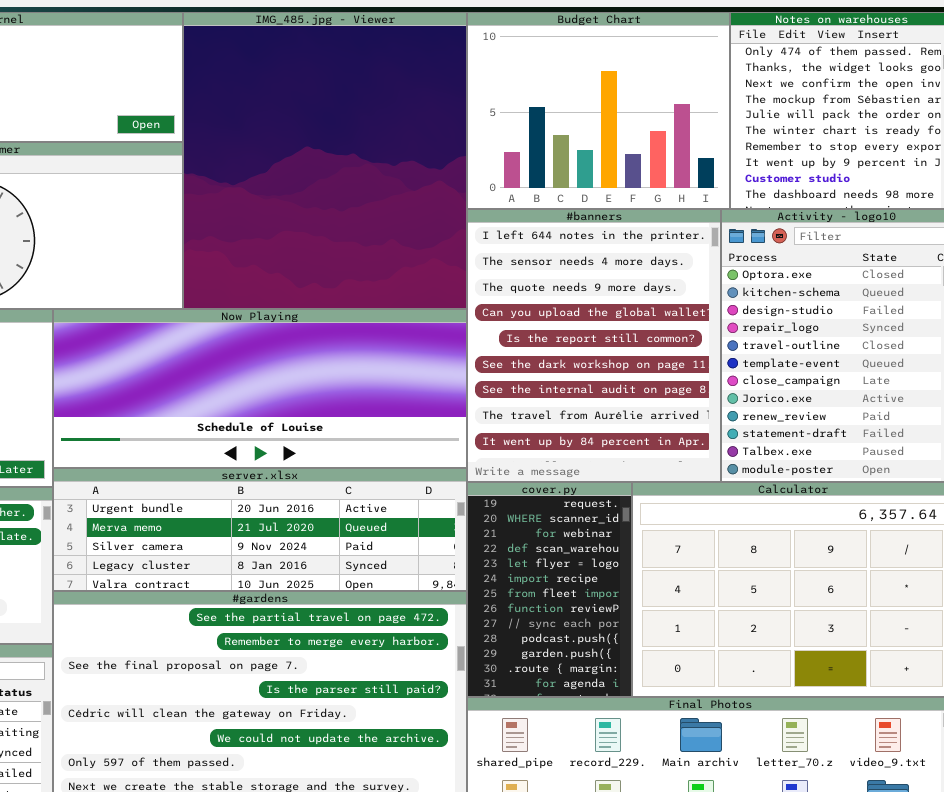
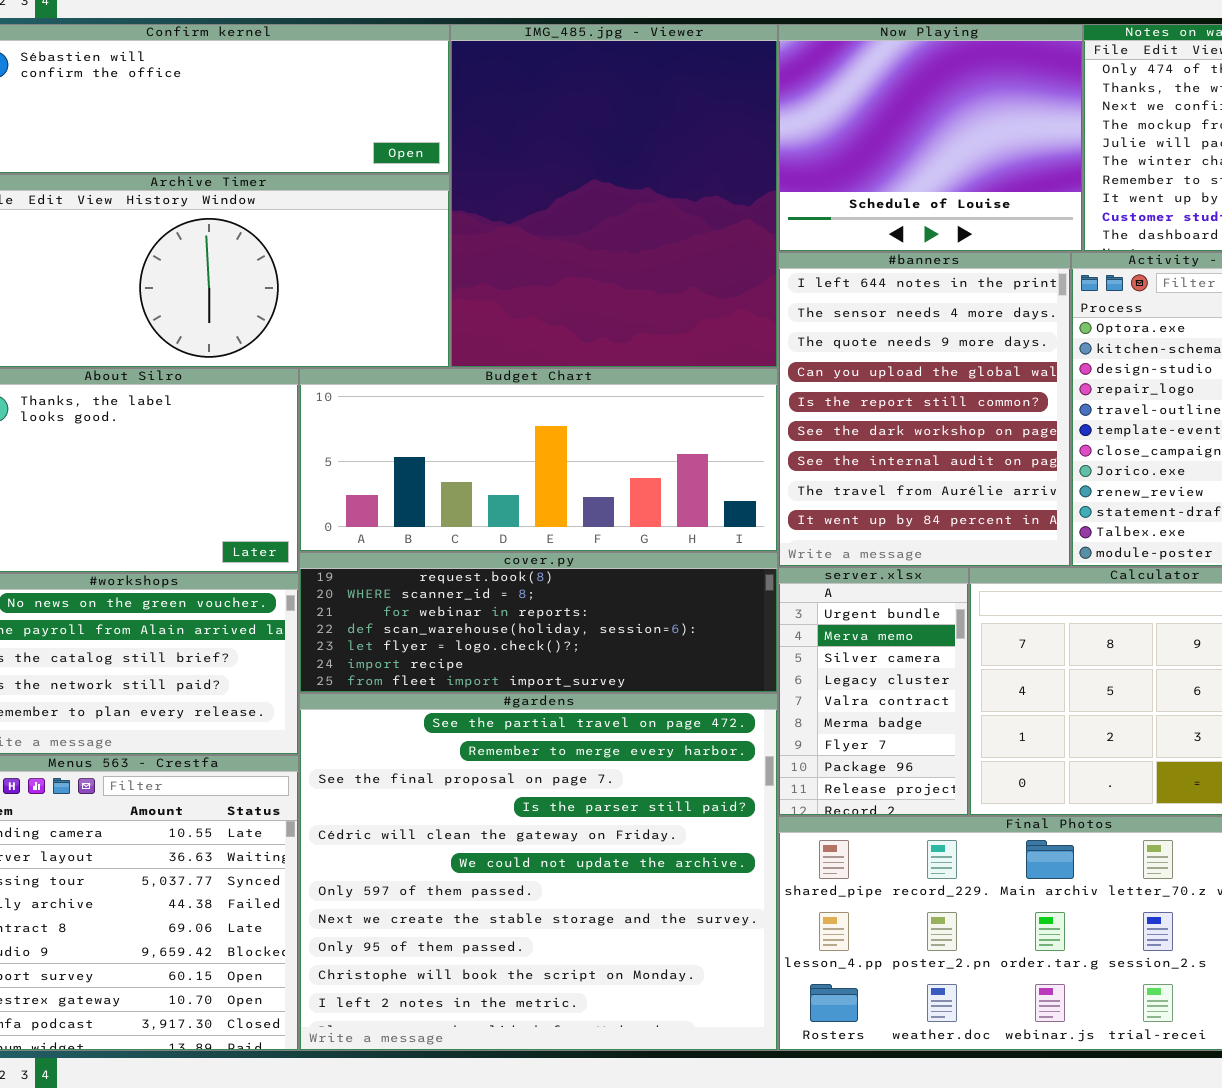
Budget Chart: [467,12,730,209] -> [299,368,778,552], moved, resized
Now Playing: [53,309,467,468] -> [778,24,1083,252], moved, resized
server.xlsx: [53,468,467,591] -> [778,567,969,816], moved, resized
cover.py: [467,482,632,697] -> [299,552,778,693], moved, resized

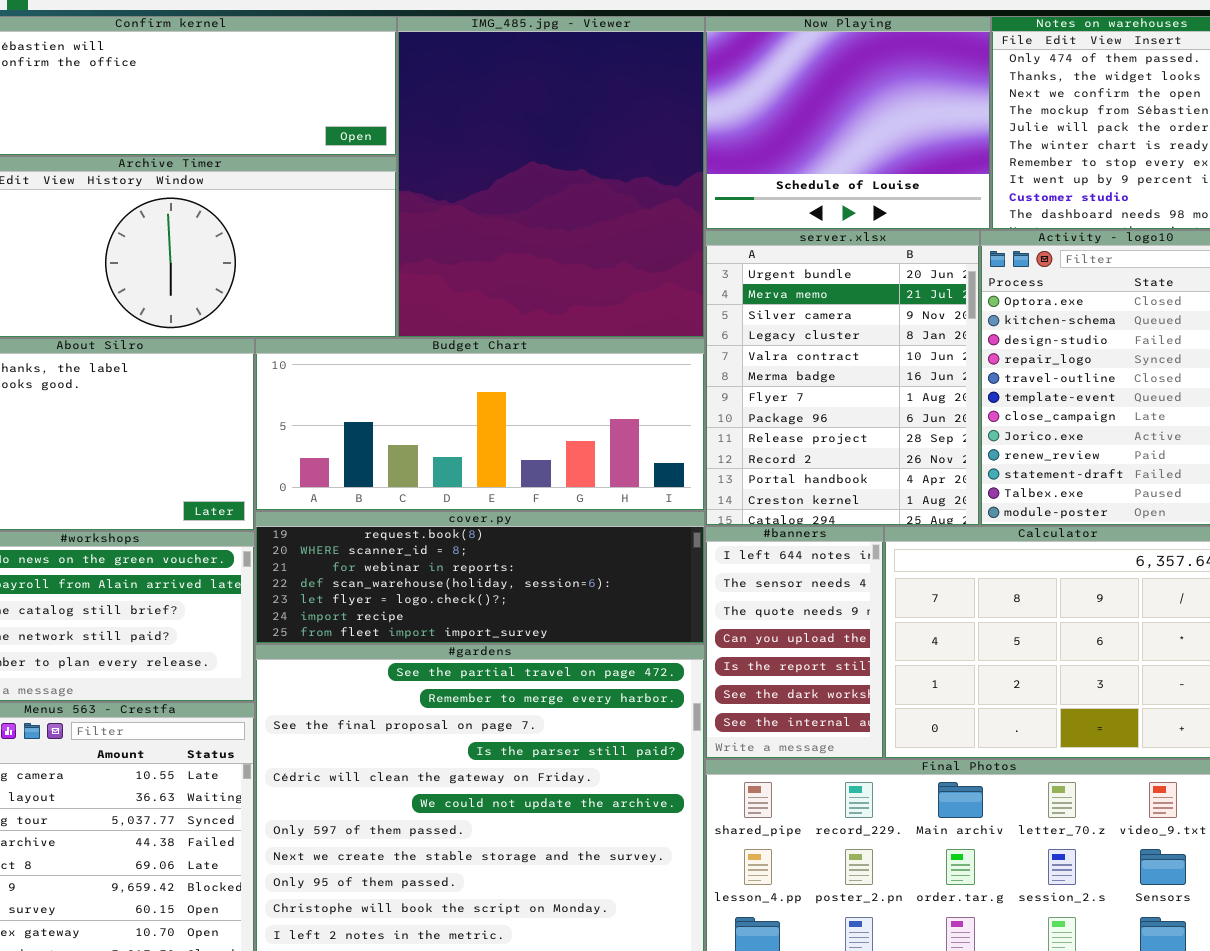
#banners: [778,252,1071,567] -> [705,526,884,759], moved, resized
server.xlsx: [778,567,969,816] -> [705,230,980,526], moved, resized

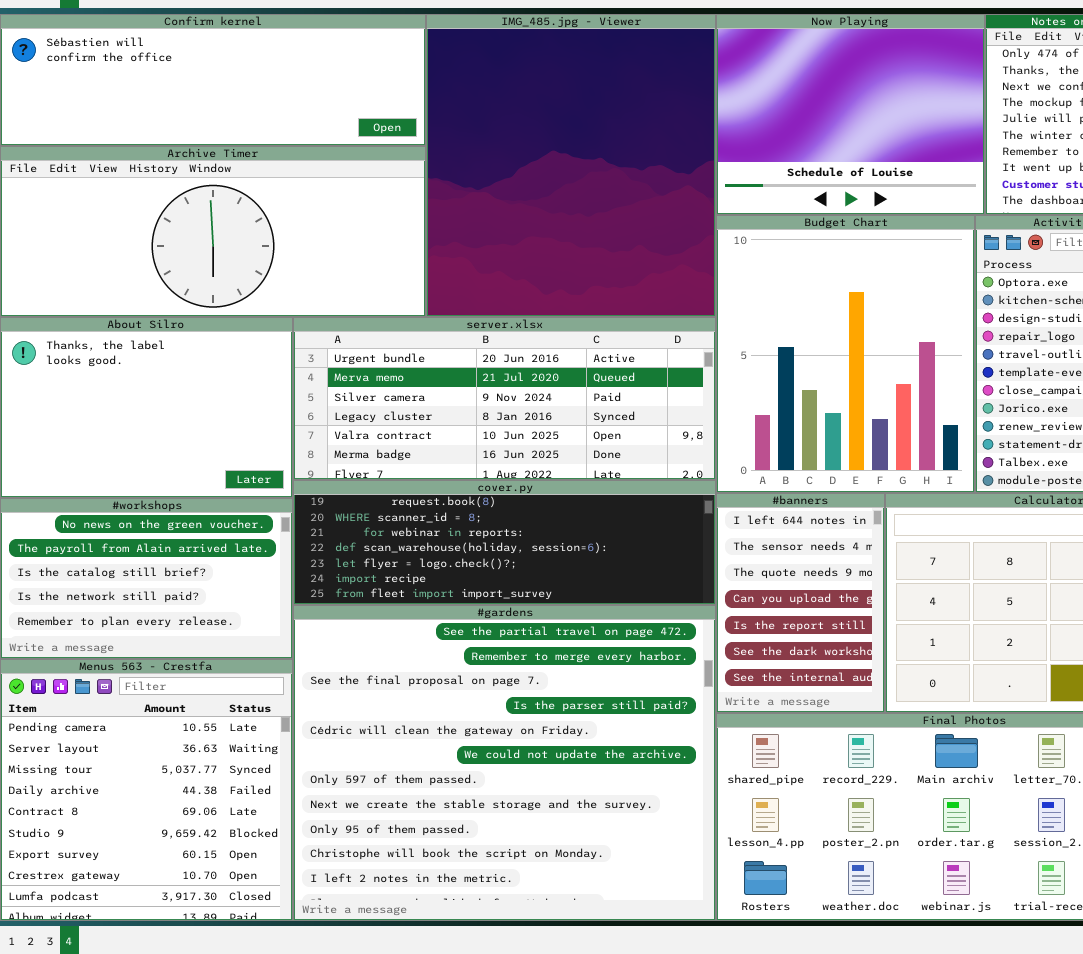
server.xlsx: [705,230,980,526] -> [293,317,716,480], moved, resized
Budget Chart: [255,338,705,511] -> [716,215,975,493], moved, resized

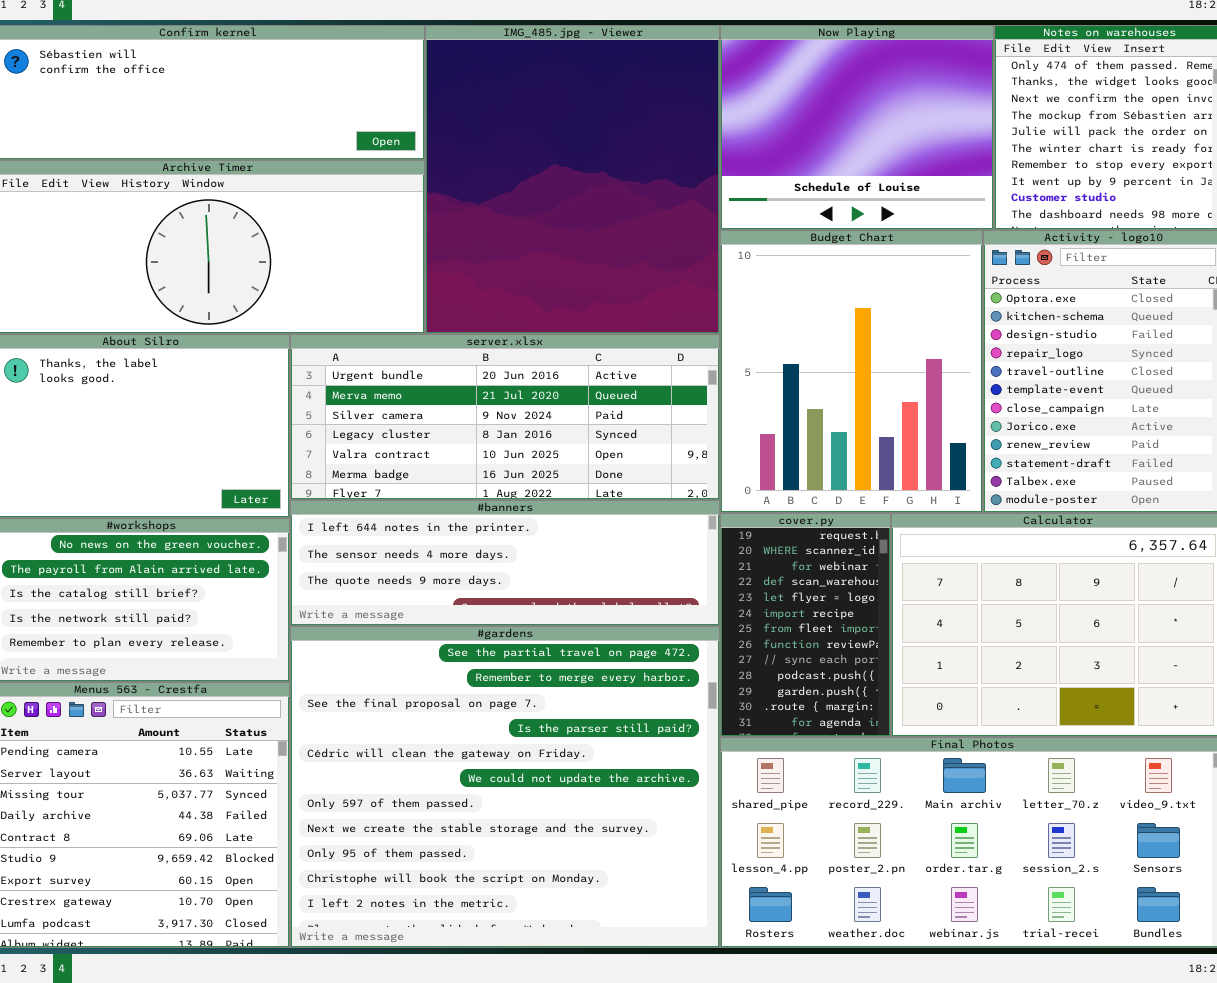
cover.py: [293,480,716,605] -> [720,513,891,737], moved, resized
#banners: [716,493,885,713] -> [290,500,720,626], moved, resized

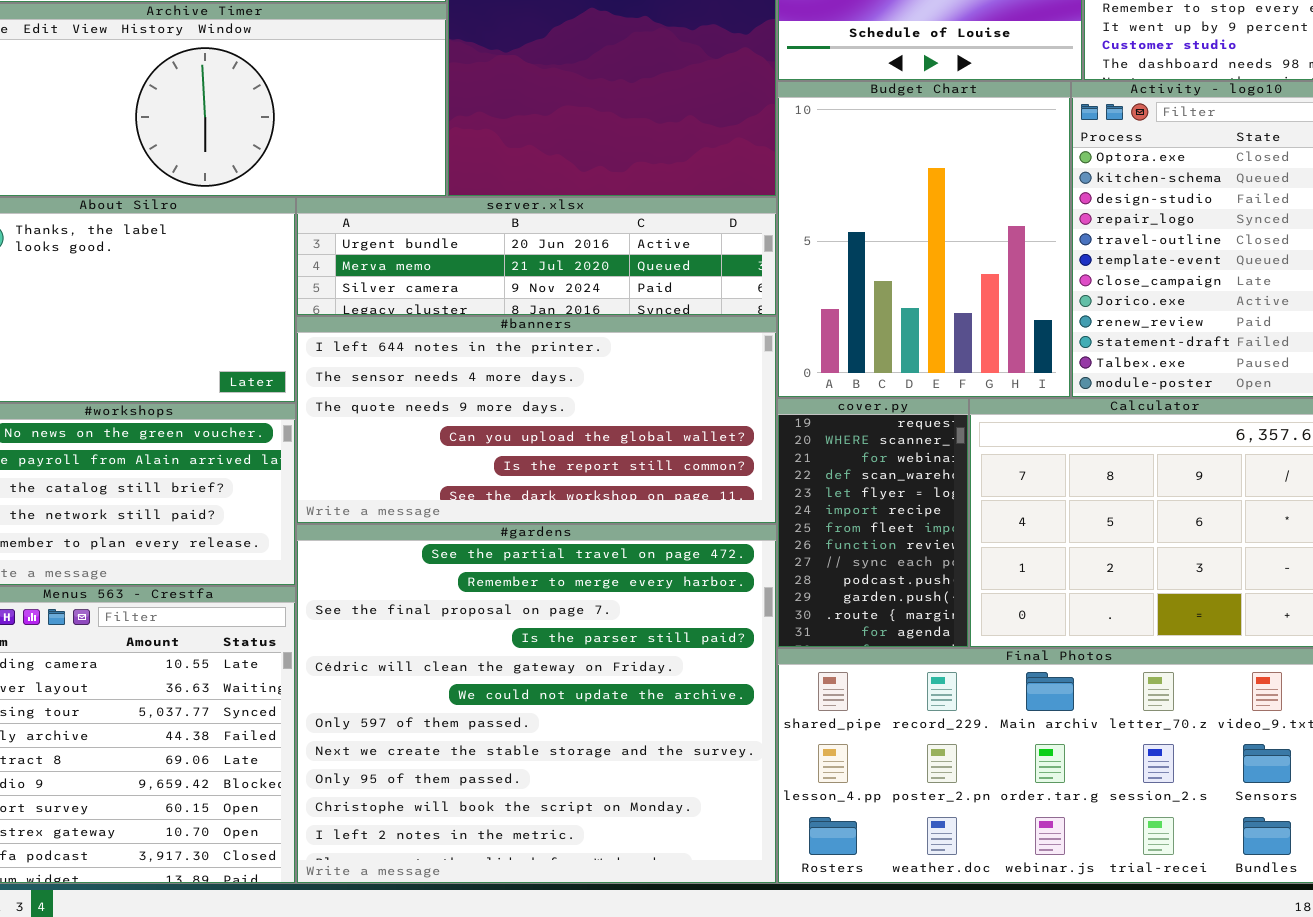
server.xlsx: [290,334,720,500] -> [296,197,777,316], resized
#banners: [290,500,720,626] -> [296,316,777,524], resized

